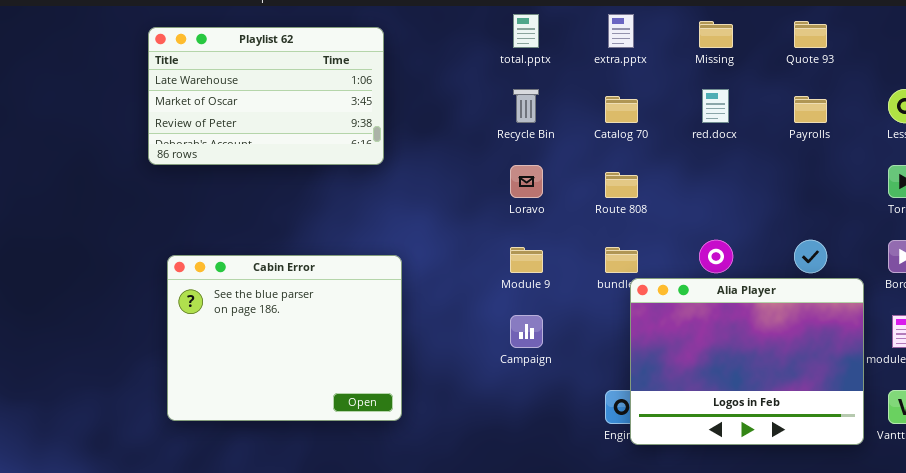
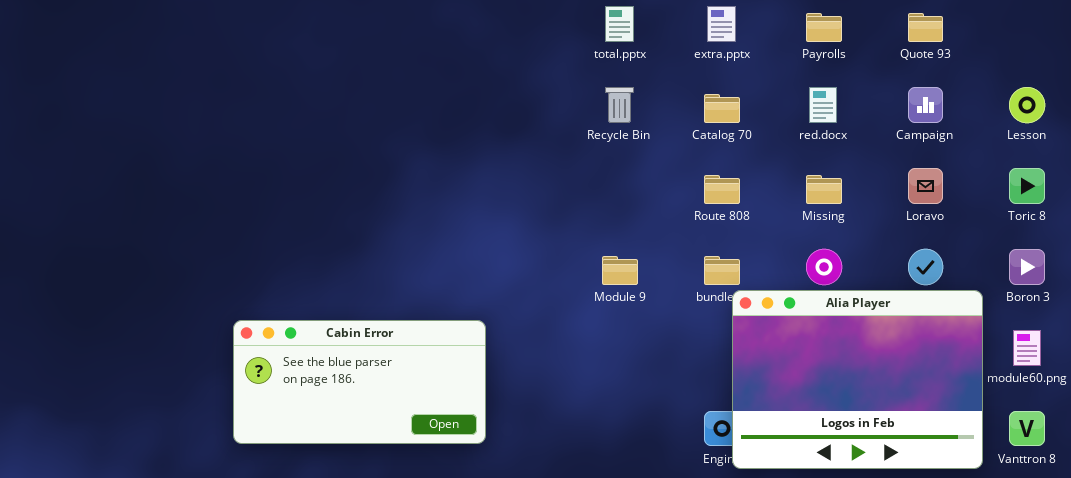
Missing: [699,21,733,48] -> [806,175,842,204], moved
Playlist 62: [148,27,384,165] -> none, closed
Payrolls: [794,96,827,123] -> [806,13,842,42], moved
Loravo: [510,165,543,198] -> [908,168,943,204], moved
Cabin Error: [167,255,402,421] -> [233,320,486,444], resized
Campaign: [510,315,543,348] -> [908,87,943,123], moved

